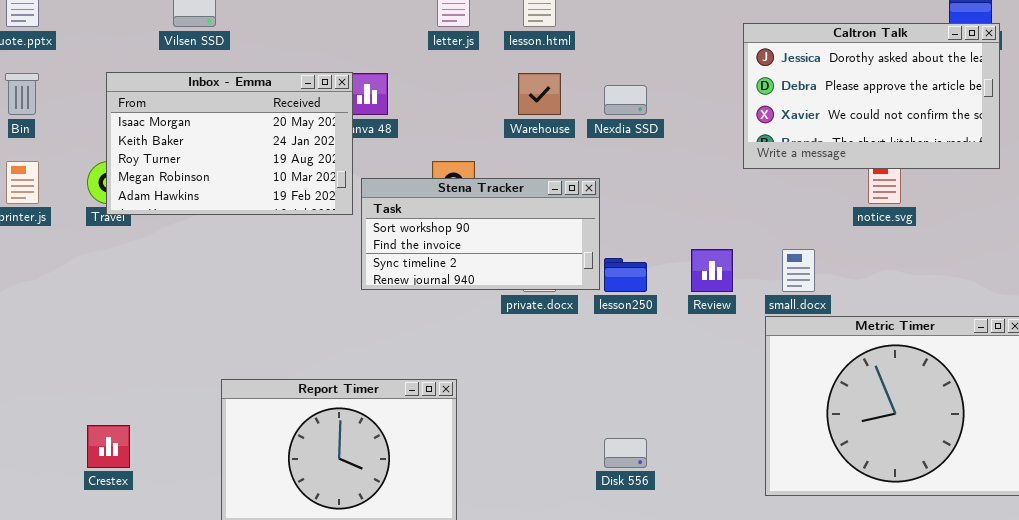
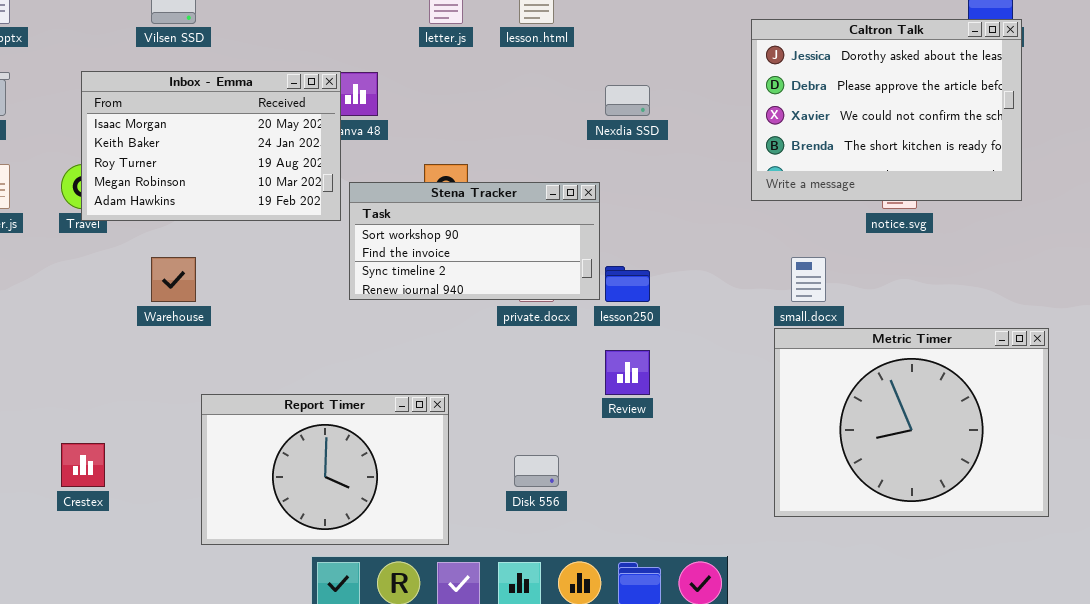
Caltron Talk: [743,23,1000,169] -> [751,19,1022,201], resized
Warehouse: [518,73,561,115] -> [151,257,196,302], moved
Review: [691,249,733,292] -> [605,350,650,395], moved
Disk 556: [604,438,647,468] -> [514,455,559,487], moved

